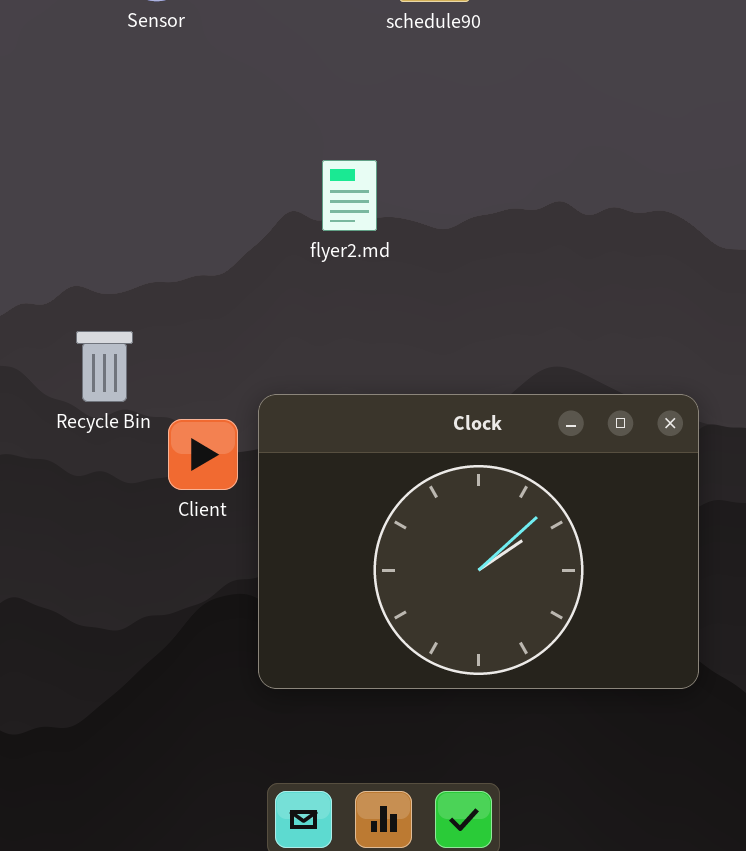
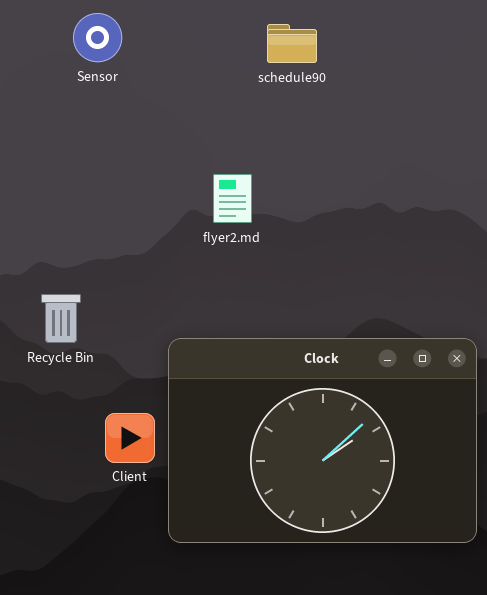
Client: [168,419,238,490] -> [105,413,155,463], moved

